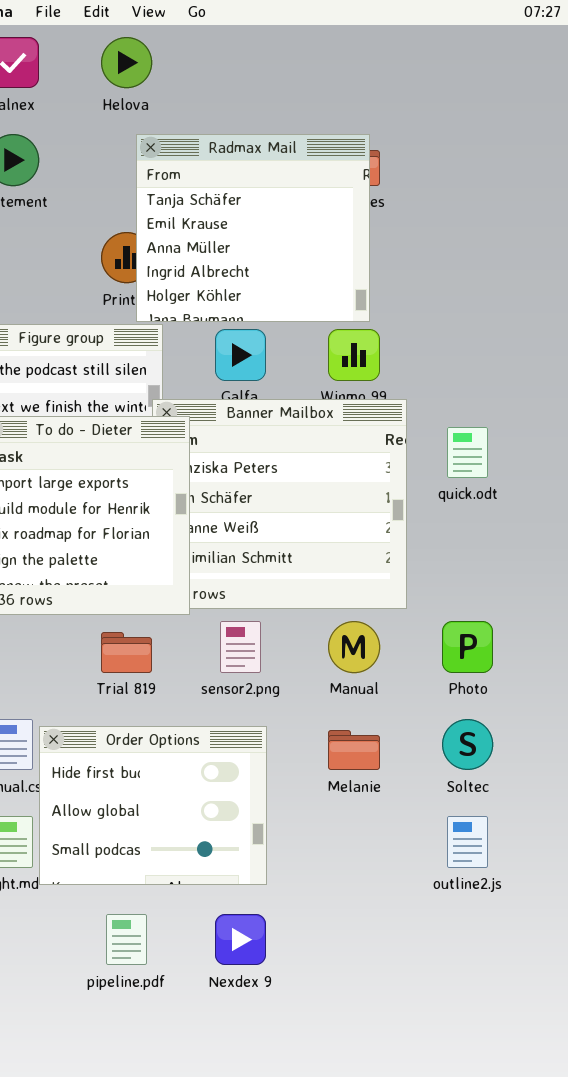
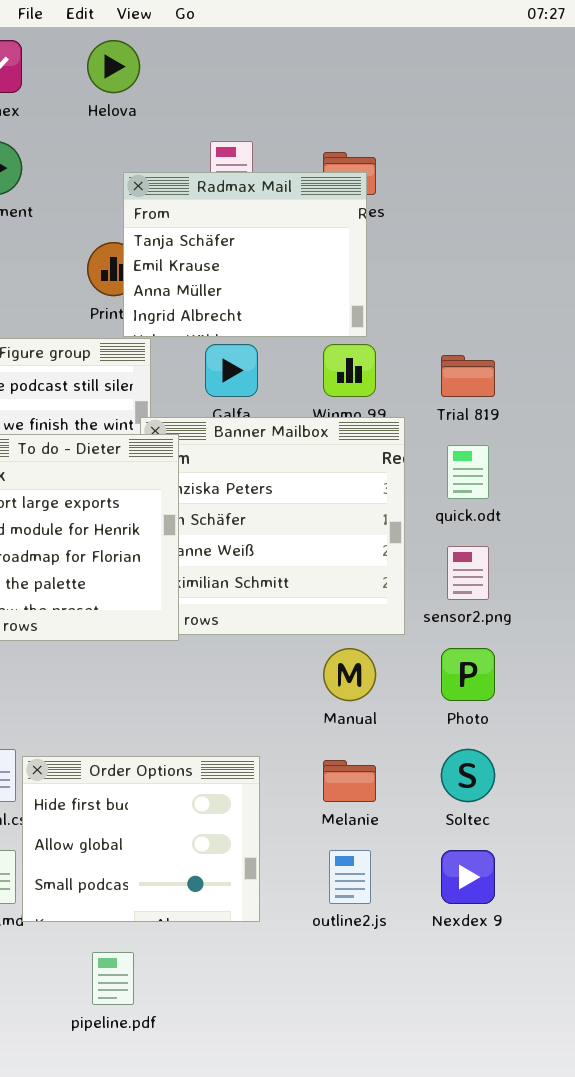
Radmax Mail: [136,134,370,322] -> [123,172,367,337], resized
sensor2.png: [220,621,261,673] -> [447,546,489,600], moved
Trial 819: [101,632,152,673] -> [441,355,495,397], moved
outline2.js: [447,816,488,868] -> [329,850,371,904], moved
Nexdex 9: [215,914,266,965] -> [441,850,495,904], moved

